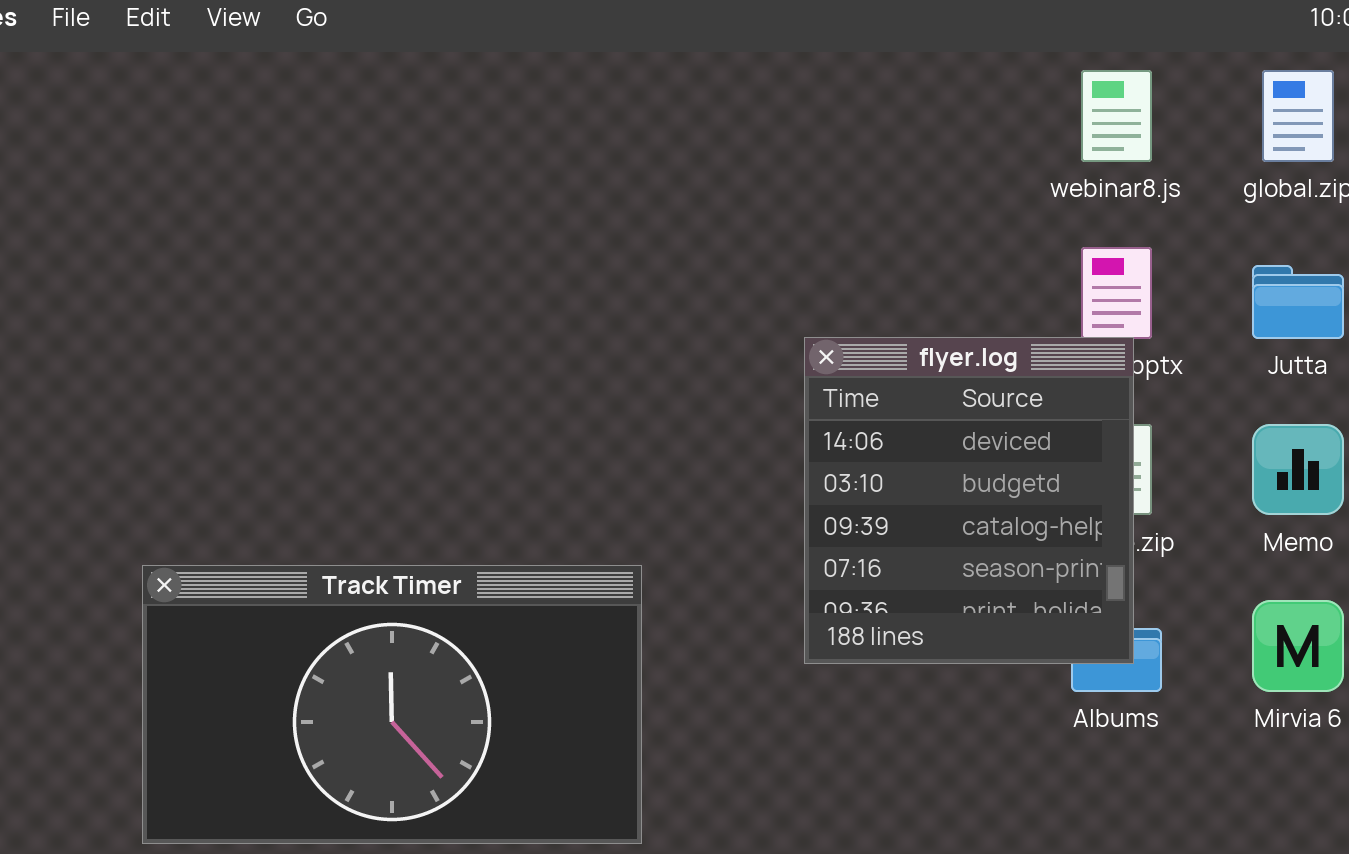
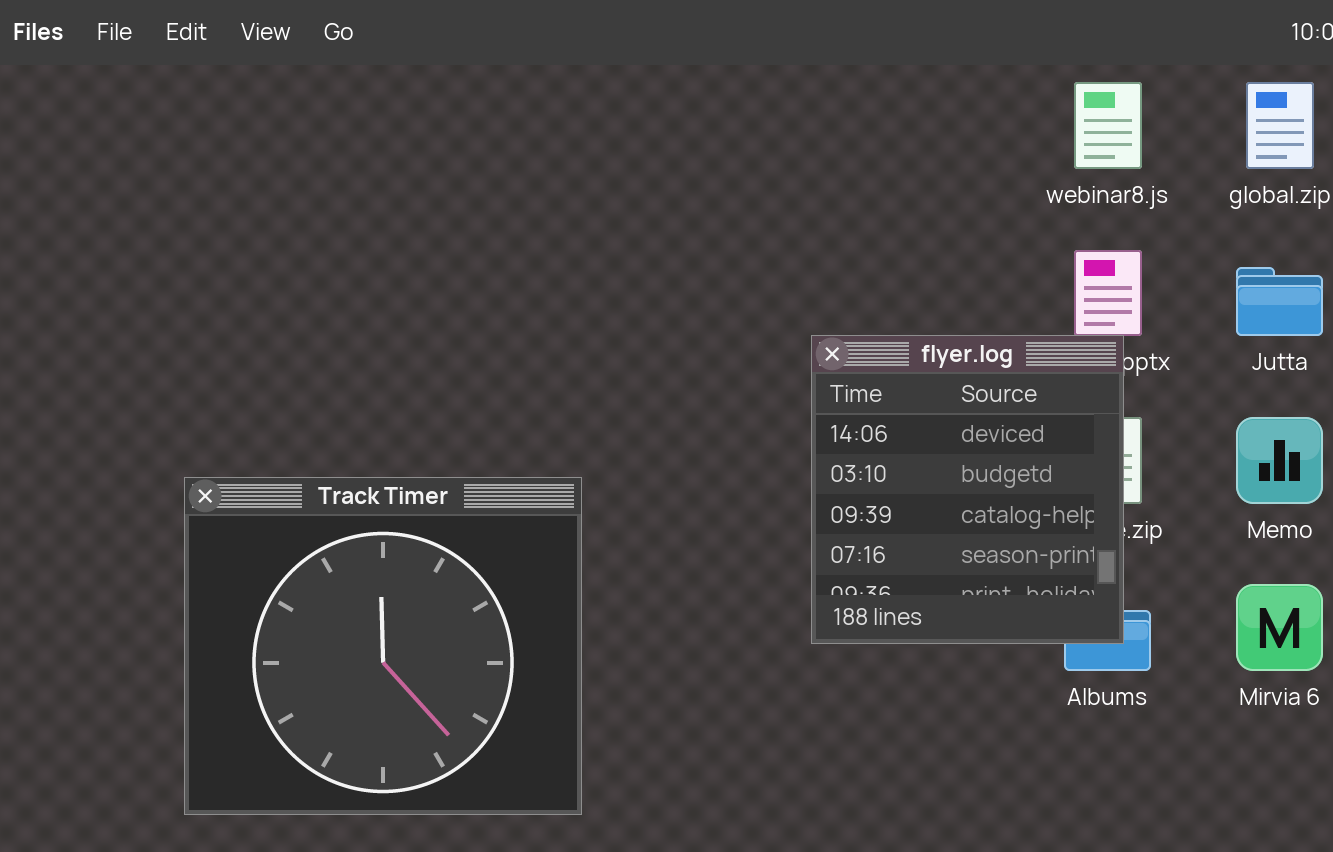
Track Timer: [142,565,642,844] -> [184,477,582,815], resized

